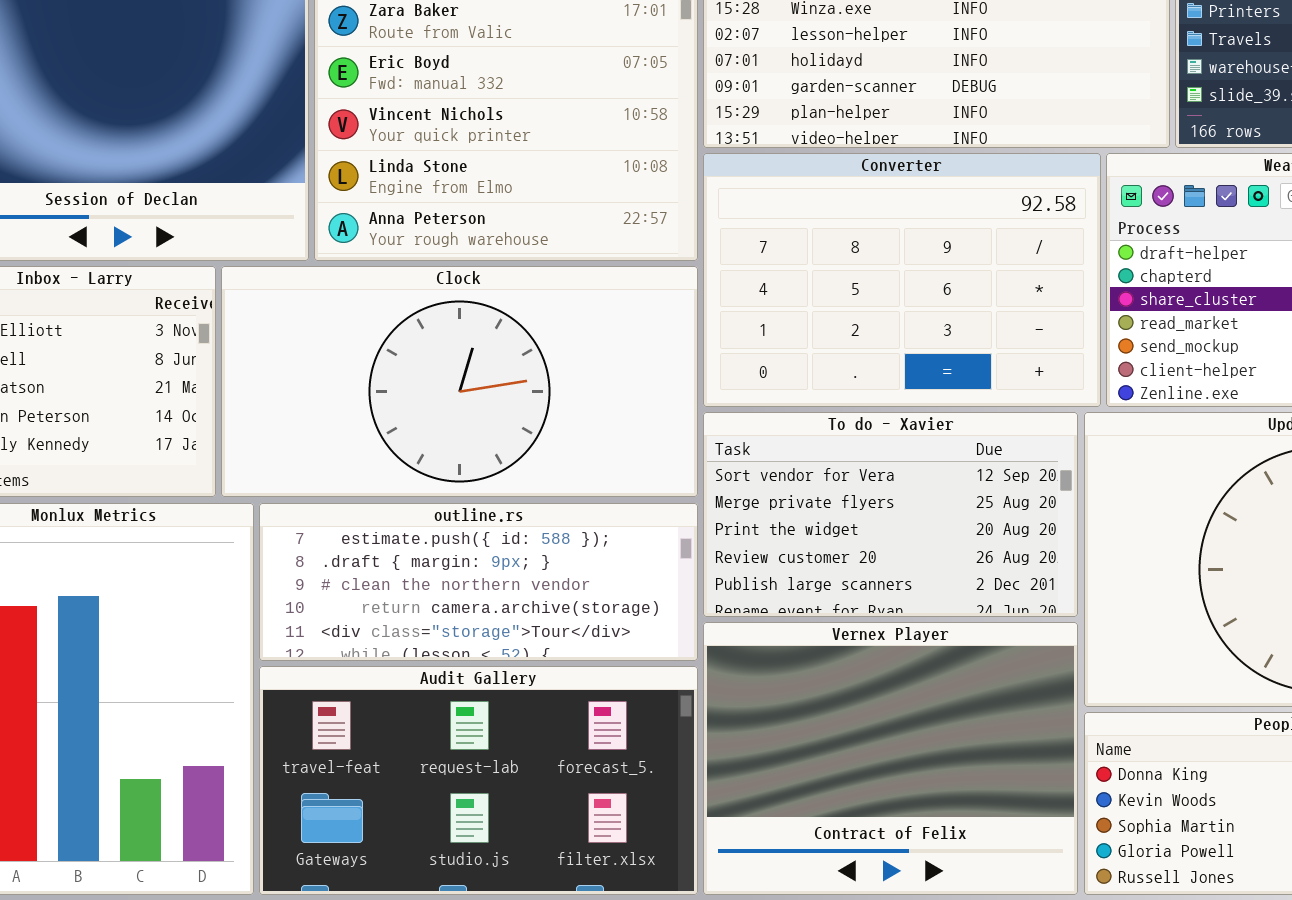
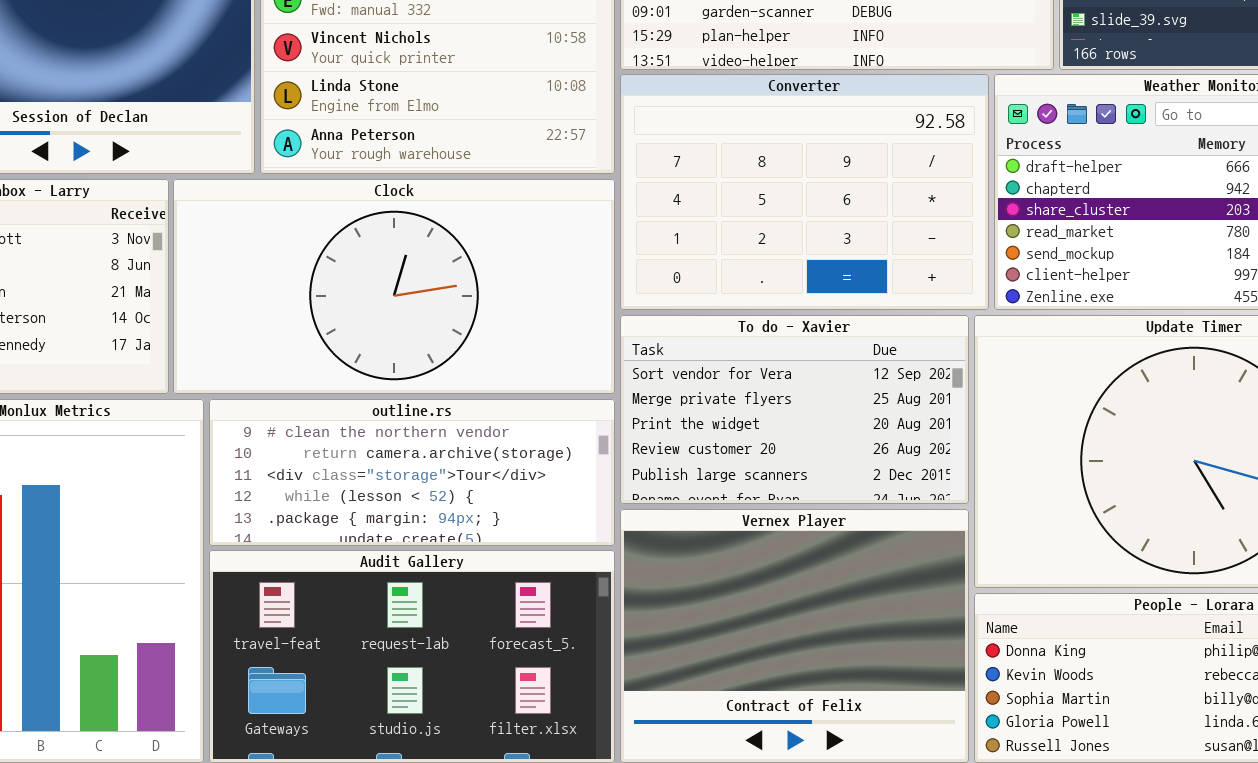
outline.rs: [259,503,698,661] -> [209,399,615,546], scrolled down 2 rows

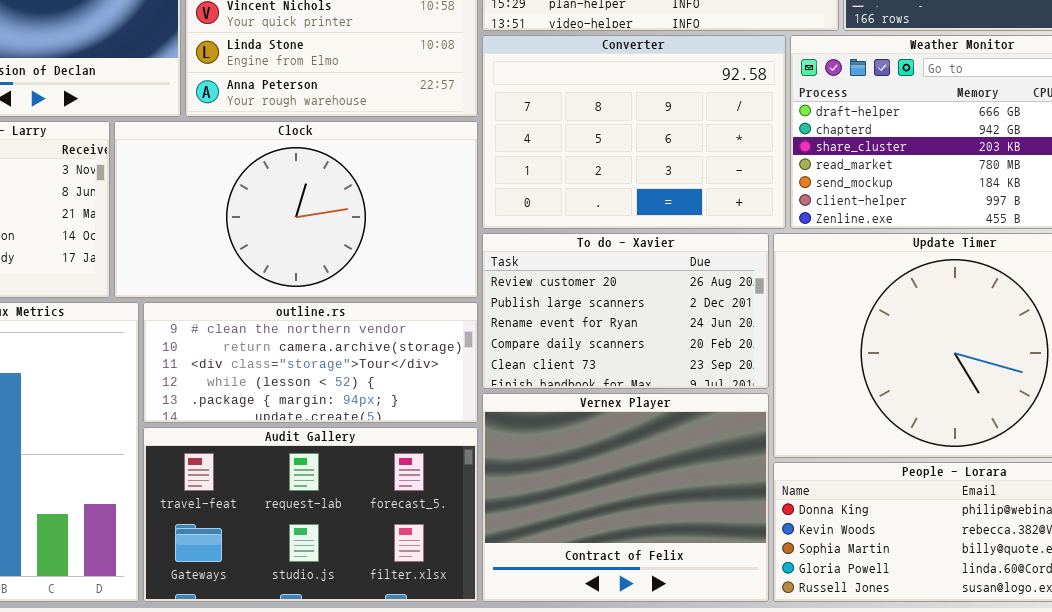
To do - Xavier: [620,315,969,504] -> [482,233,769,389], scrolled down 3 rows

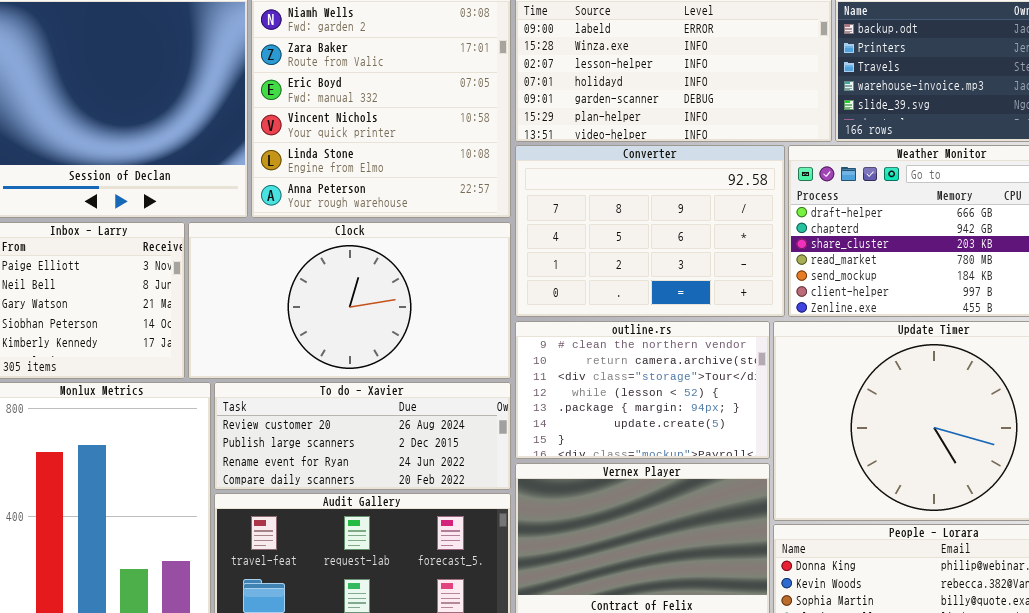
To do - Xavier: [482,233,769,389] -> [214,382,511,490], moved, resized
outline.rs: [143,302,478,423] -> [515,321,770,459], moved, resized

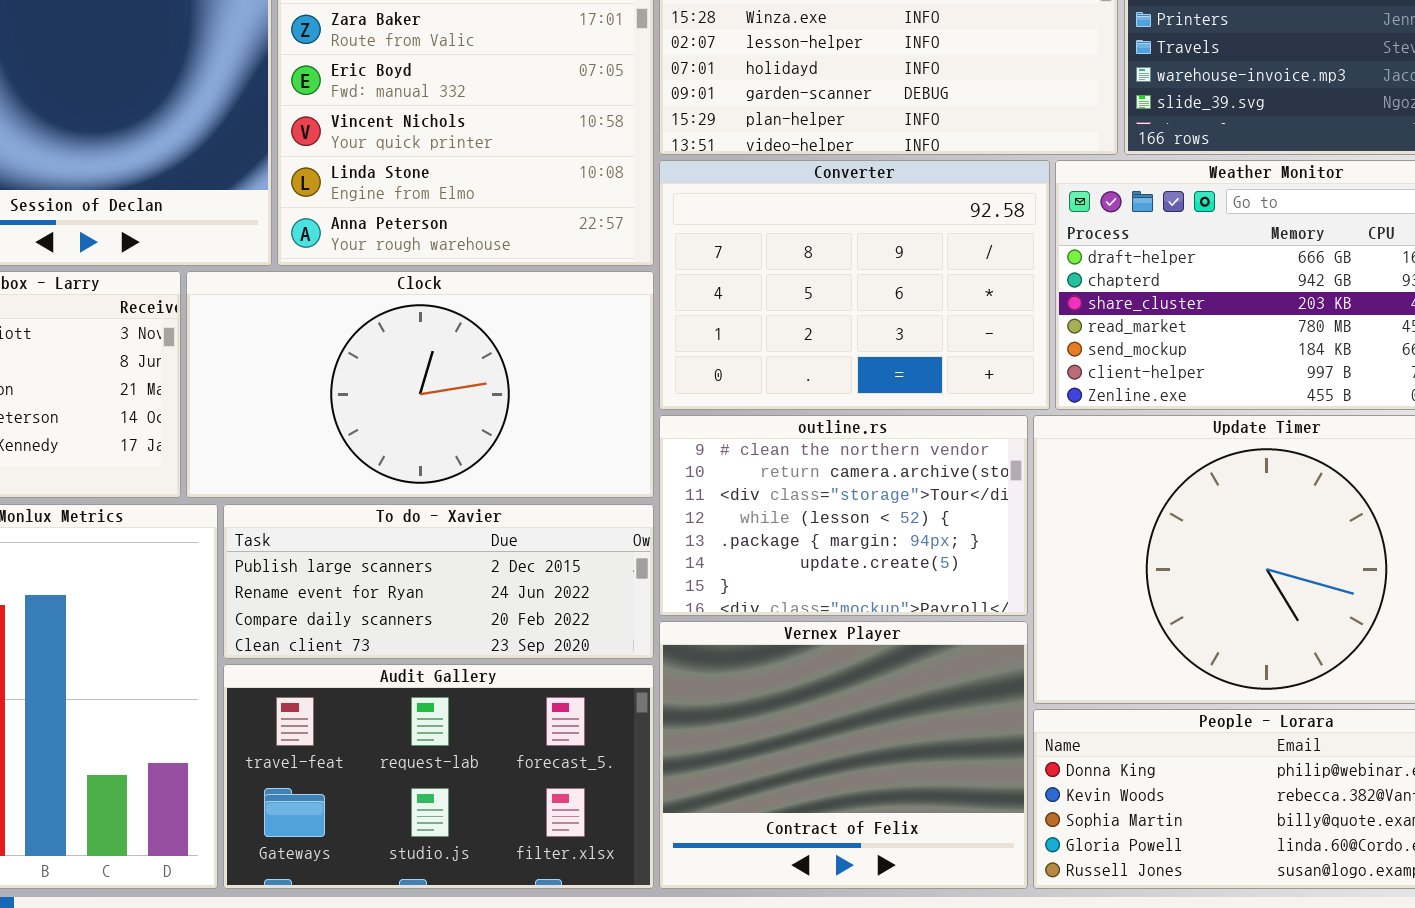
To do - Xavier: [214,382,511,490] -> [223,504,654,659], scrolled down 1 row

